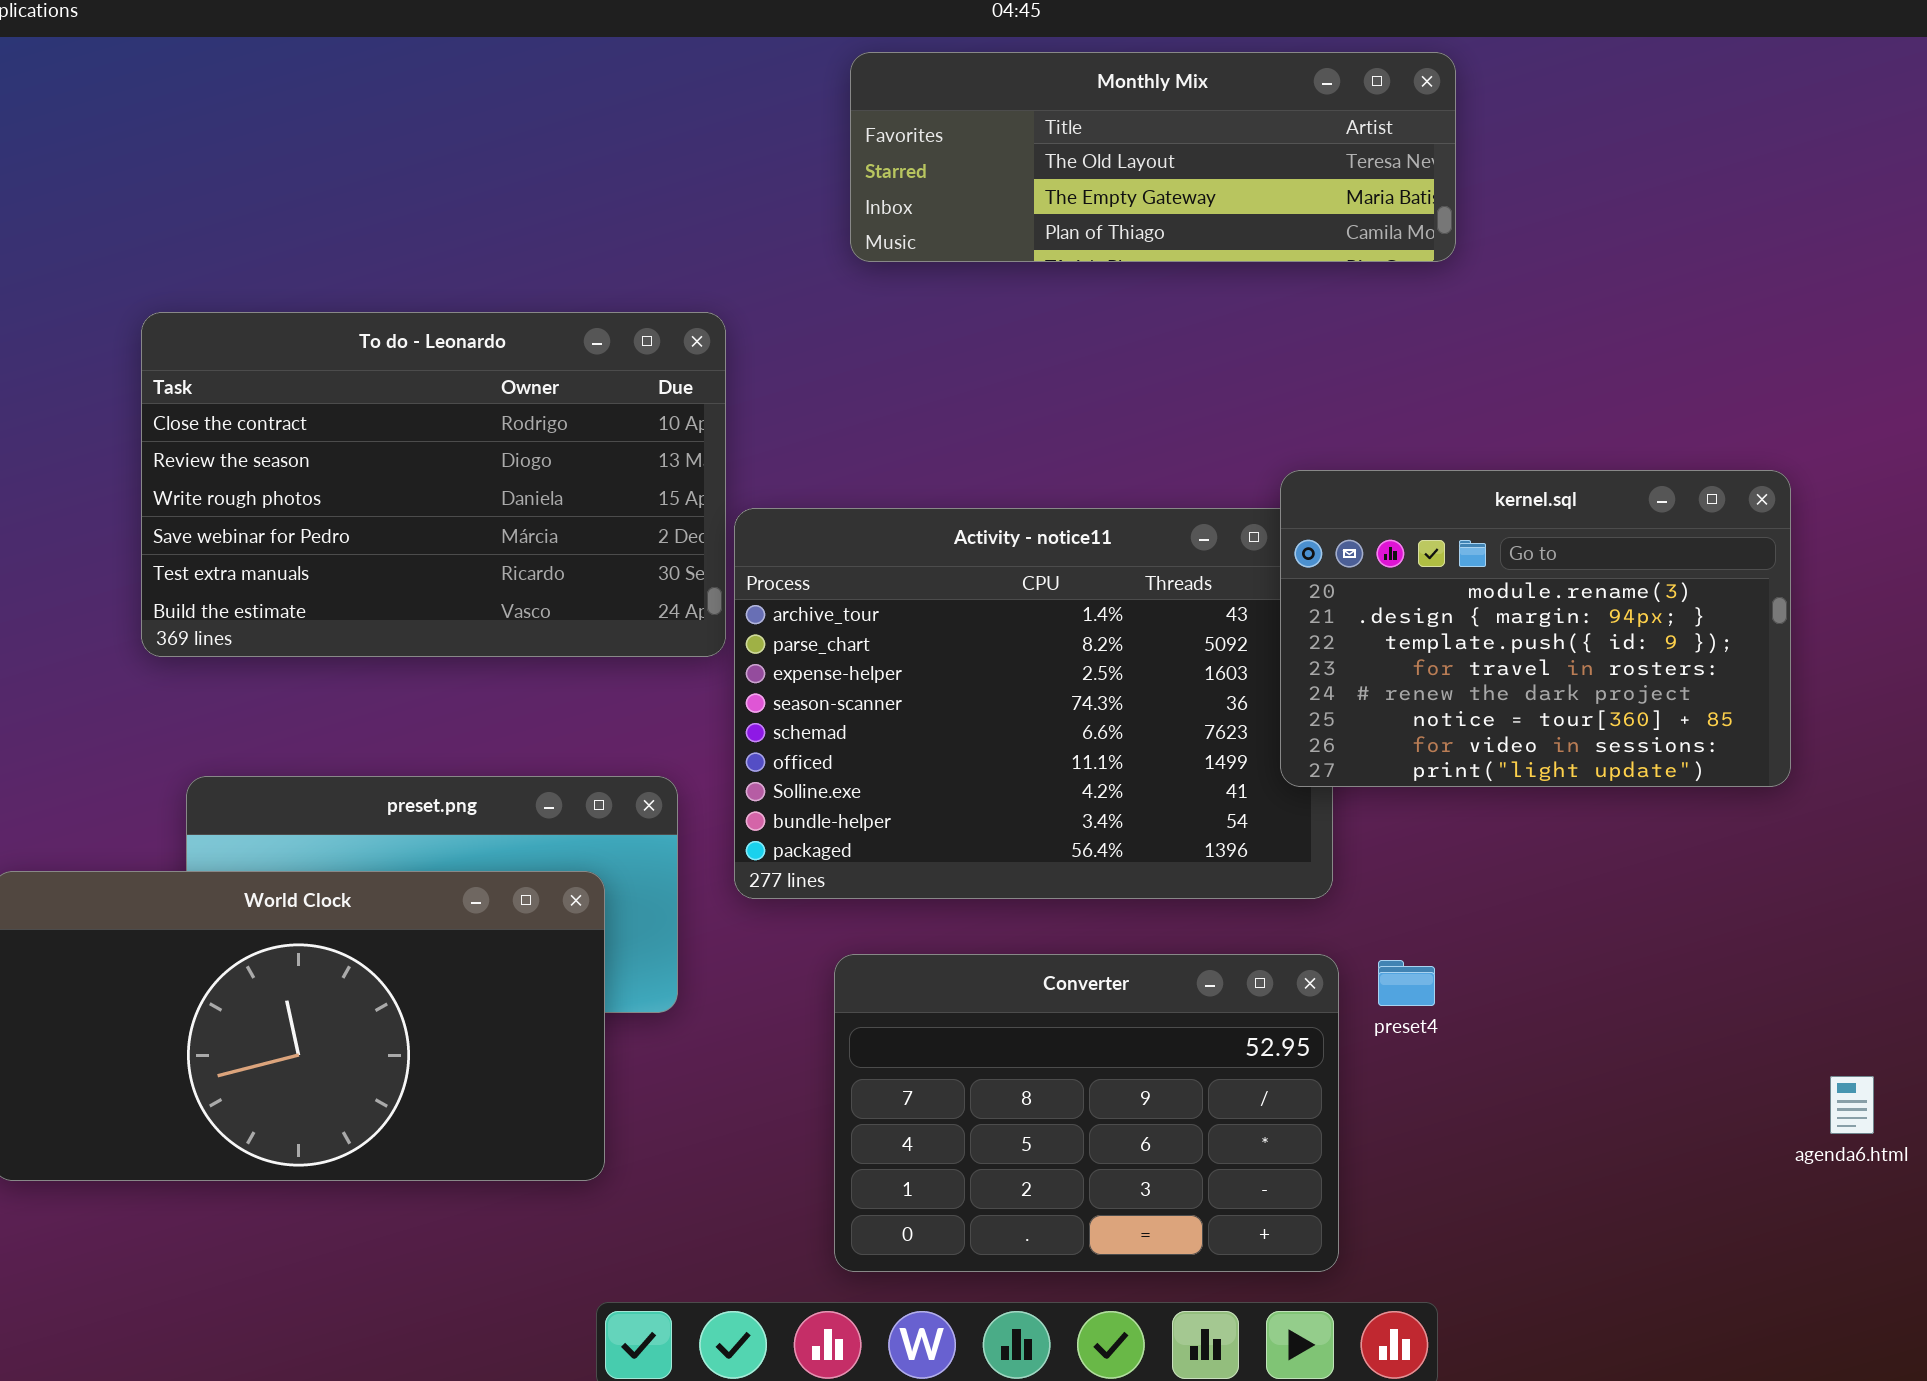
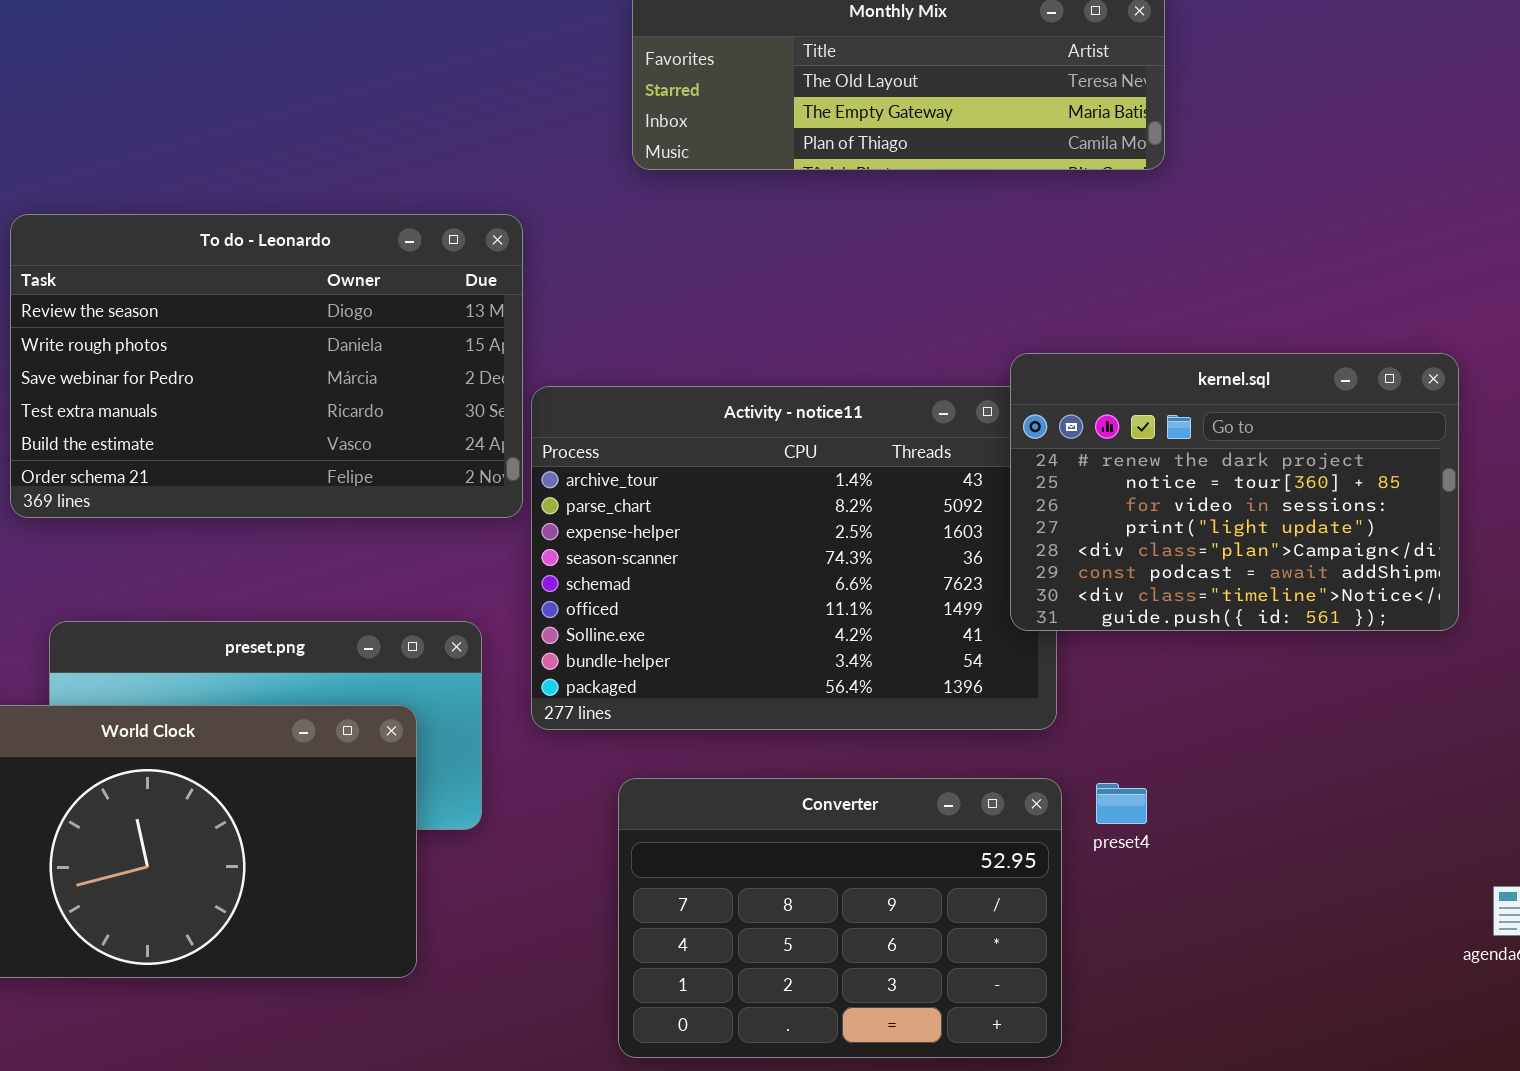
To do - Leonardo: [141,312,726,657] -> [10,214,523,518], scrolled down 1 row
kernel.sql: [1280,470,1791,787] -> [1010,353,1459,631], scrolled down 4 rows

